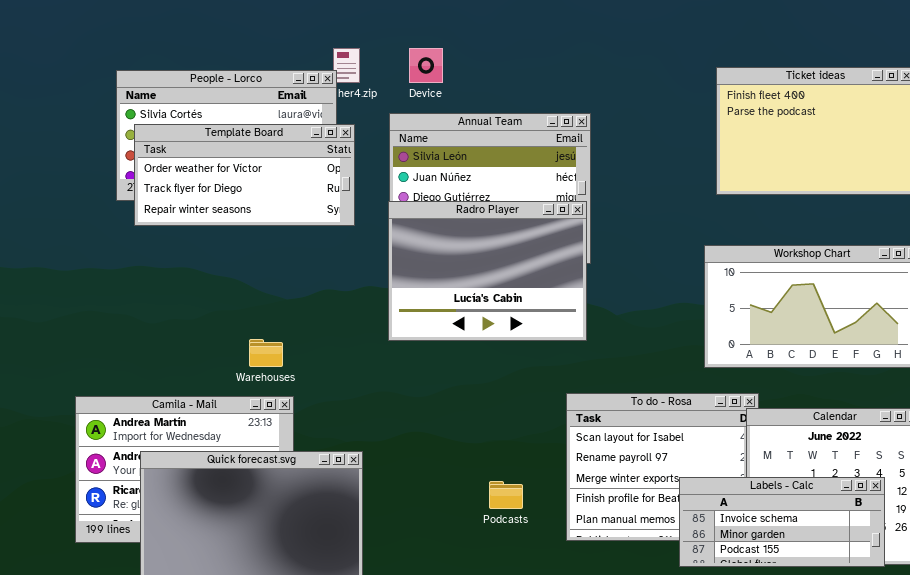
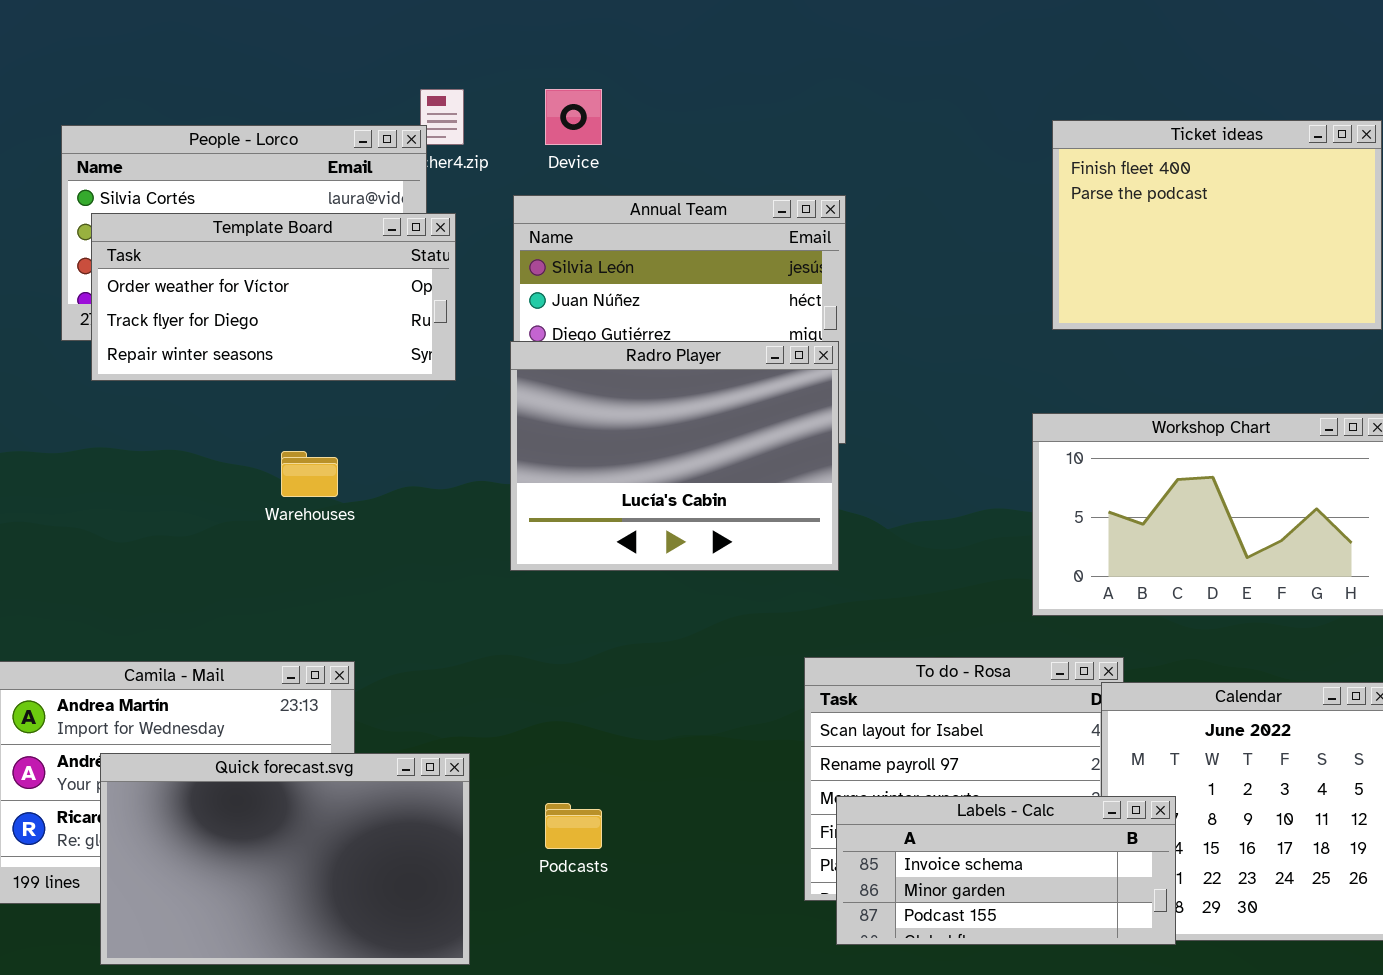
Warehouses: [249,339,283,367] -> [281,451,338,497], moved
Labels - Calc: [679,477,885,567] -> [836,796,1176,945], moved
Podcasts: [489,481,523,509] -> [545,803,602,849], moved

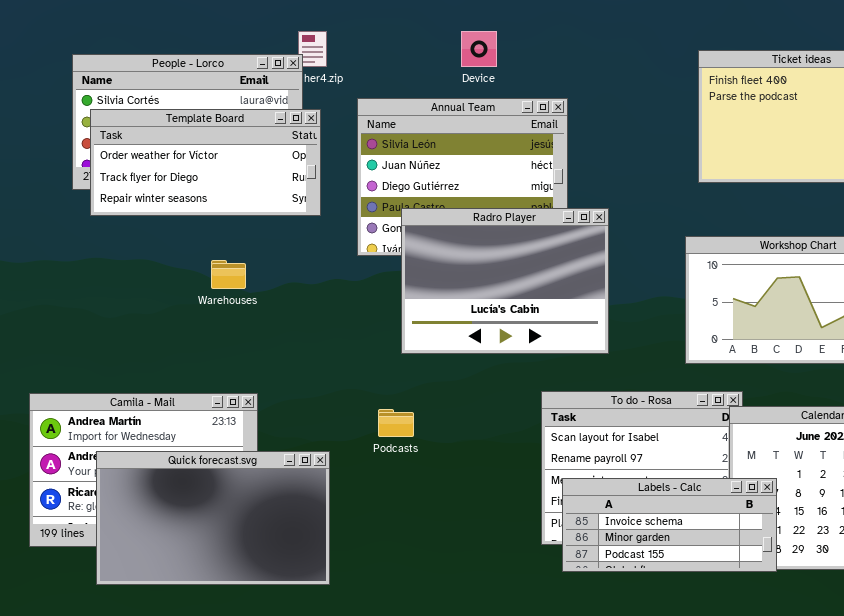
Device: [545,89,602,145] -> [461,31,497,67], moved
Radro Player: [510,341,839,571] -> [401,208,609,354], moved
Podcasts: [545,803,602,849] -> [378,409,414,437], moved

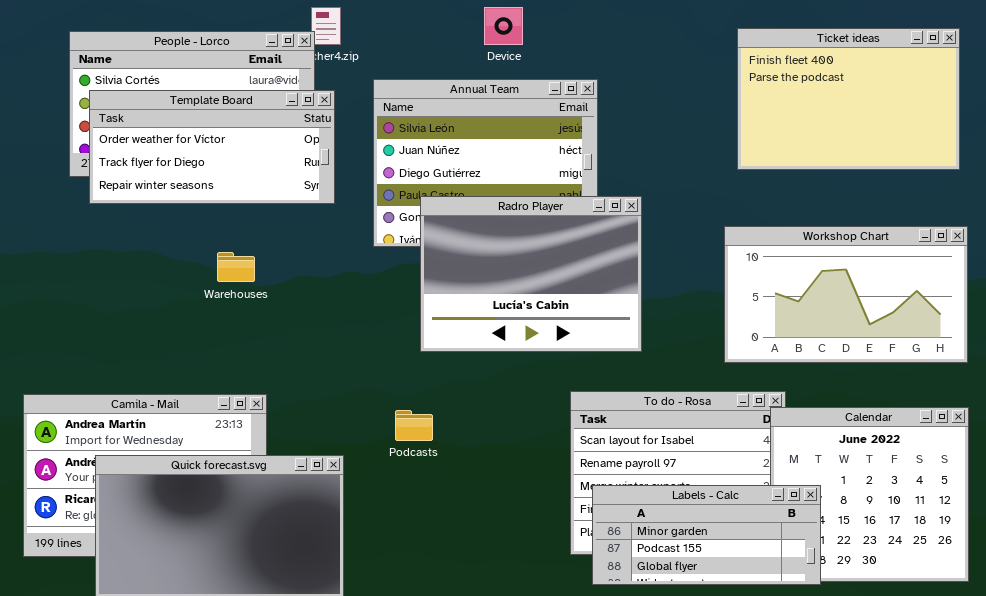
Labels - Calc: [562,478,777,572] -> [592,485,821,585], scrolled down 1 row

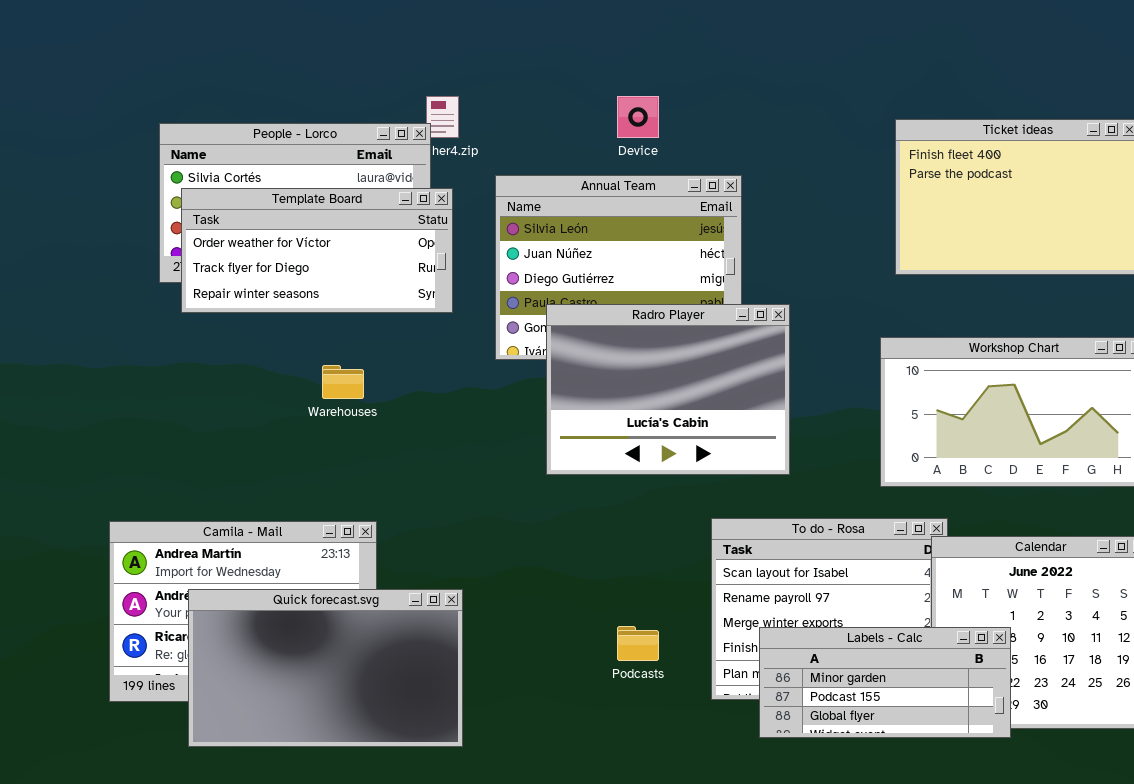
Podcasts: [395,410,433,441] -> [617,626,659,661], moved
Labels - Calc: [592,485,821,585] -> [759,627,1011,738], moved

